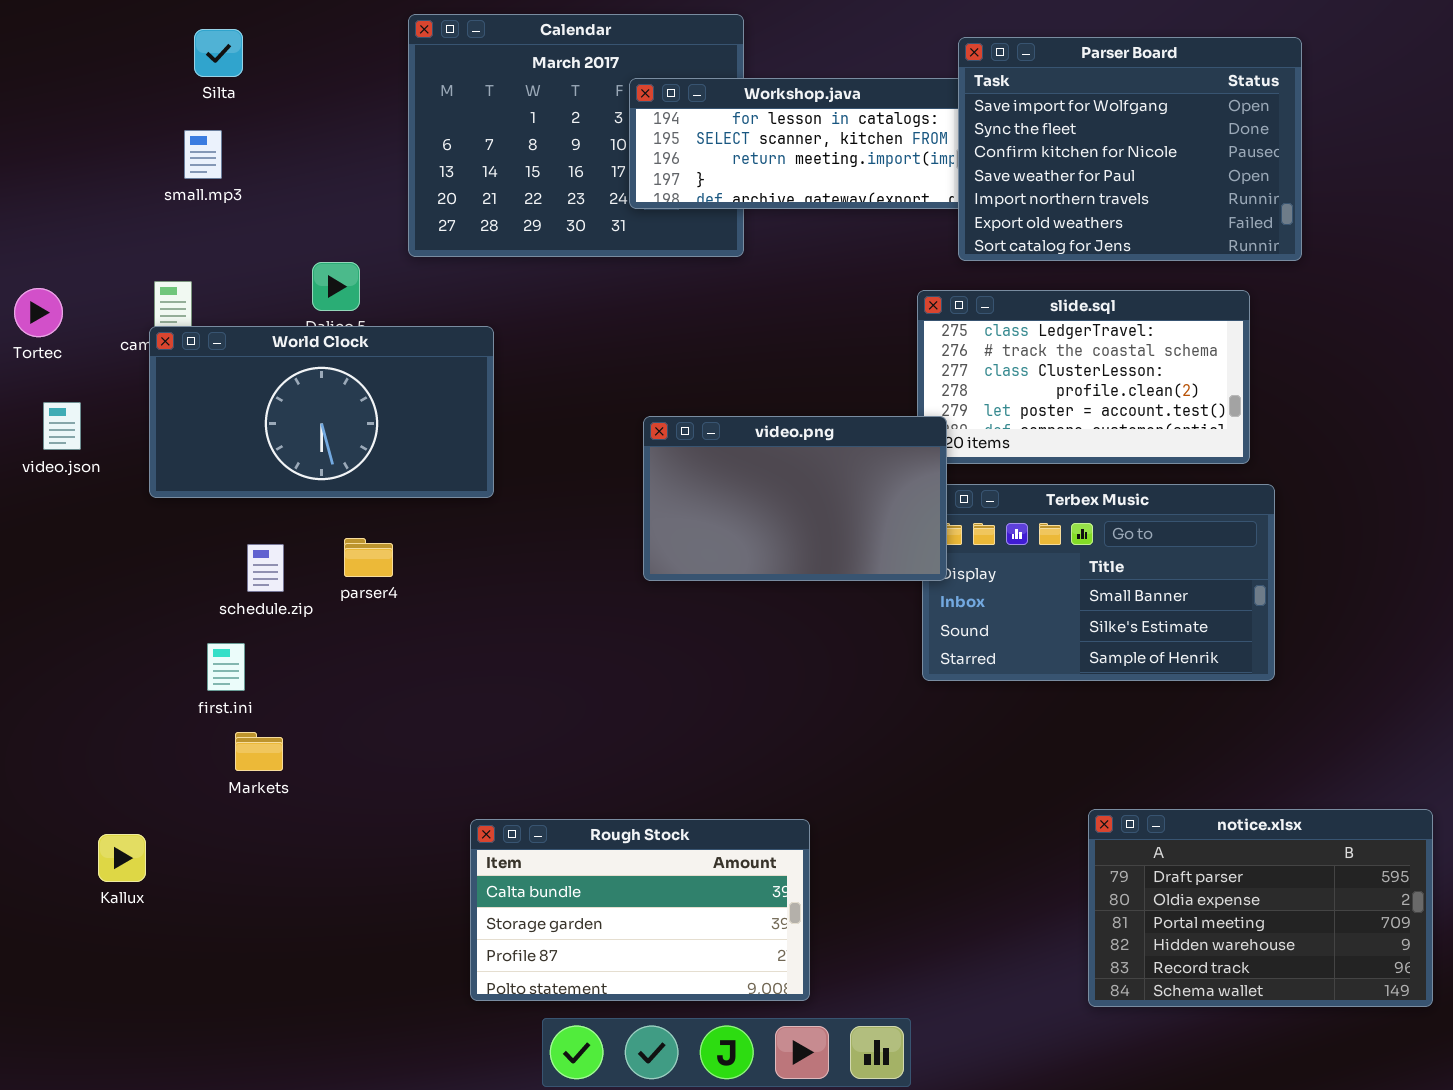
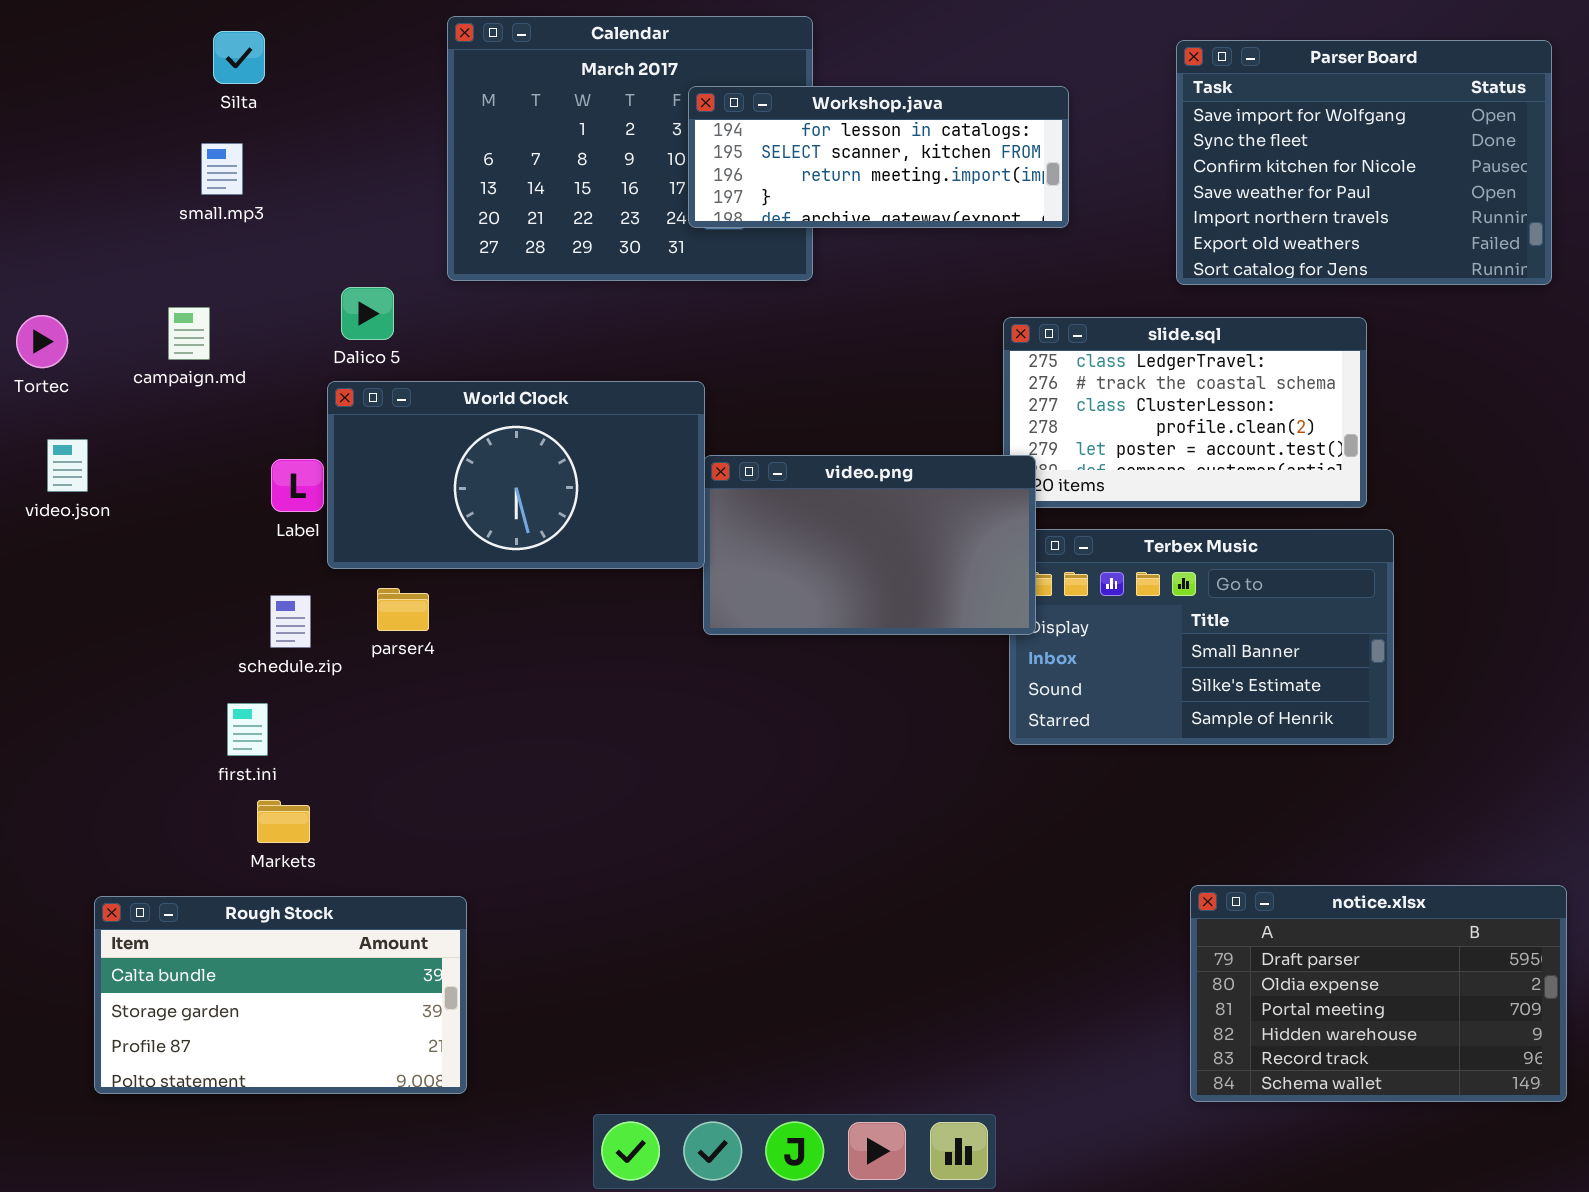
Parser Board: [958,37,1302,261] -> [1176,40,1552,285], moved
World Clock: [149,326,494,498] -> [327,381,705,569], moved
Rough Stock: [470,819,810,1001] -> [94,896,467,1094], moved

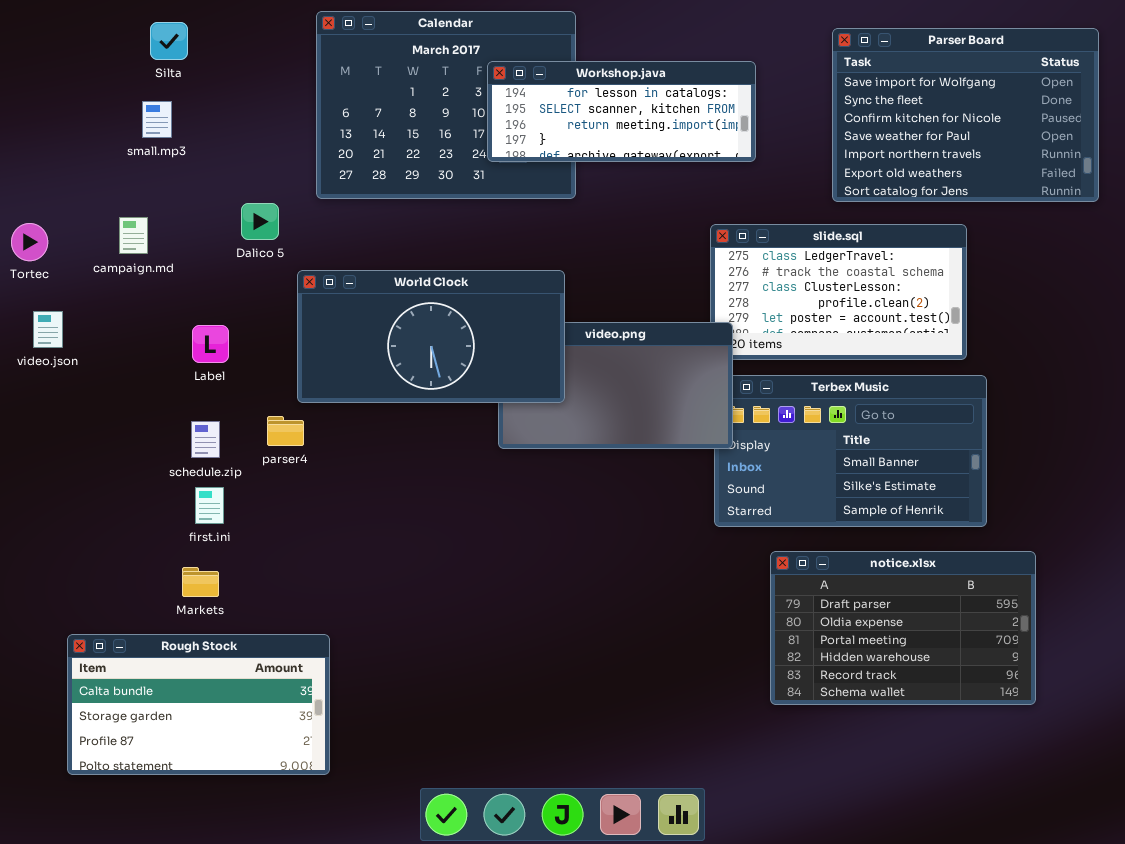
World Clock: [327,381,705,569] -> [297,270,565,403], moved
first.ini: [227,703,268,756] -> [195,487,224,524], moved
notice.xlsx: [1190,885,1567,1102] -> [770,551,1036,705], moved

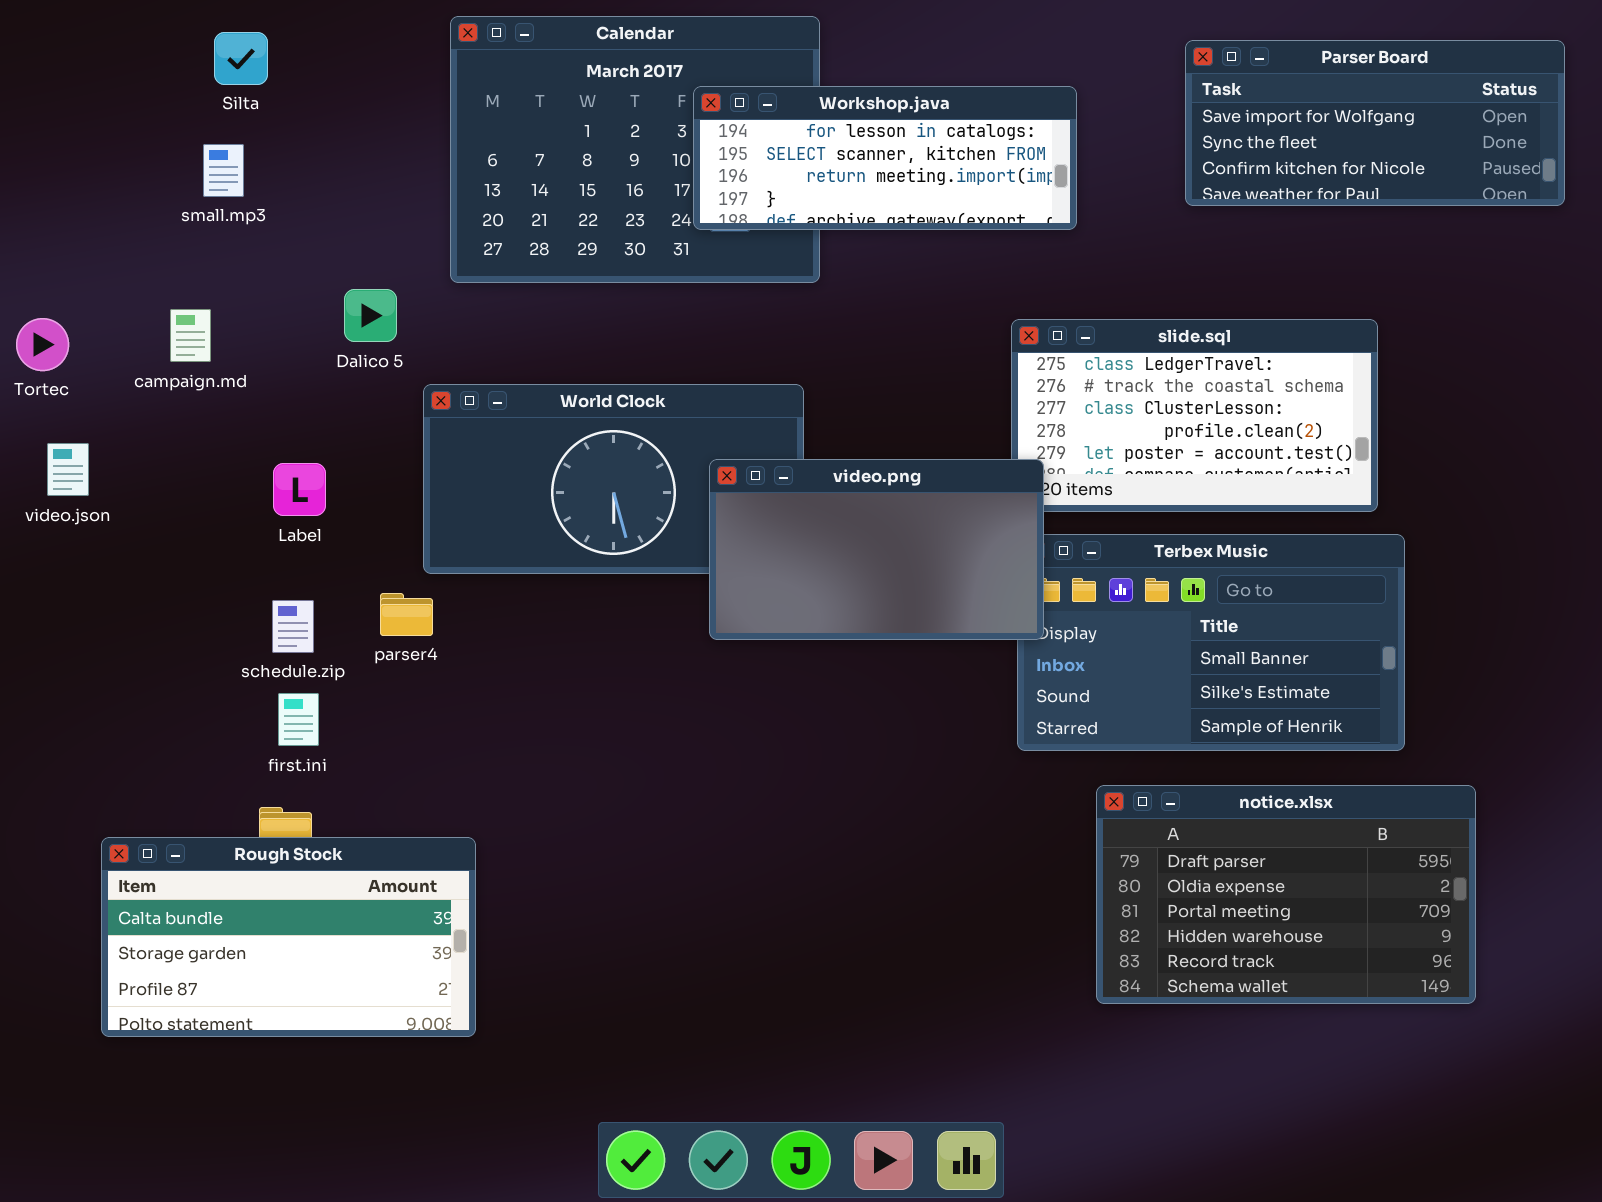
Parser Board: [832,28,1099,202] -> [1185,40,1565,206], resized
video.png: [498,322,733,449] -> [709,459,1044,640], raised
Rough Stock: [67,634,330,775] -> [101,837,476,1037], moved

